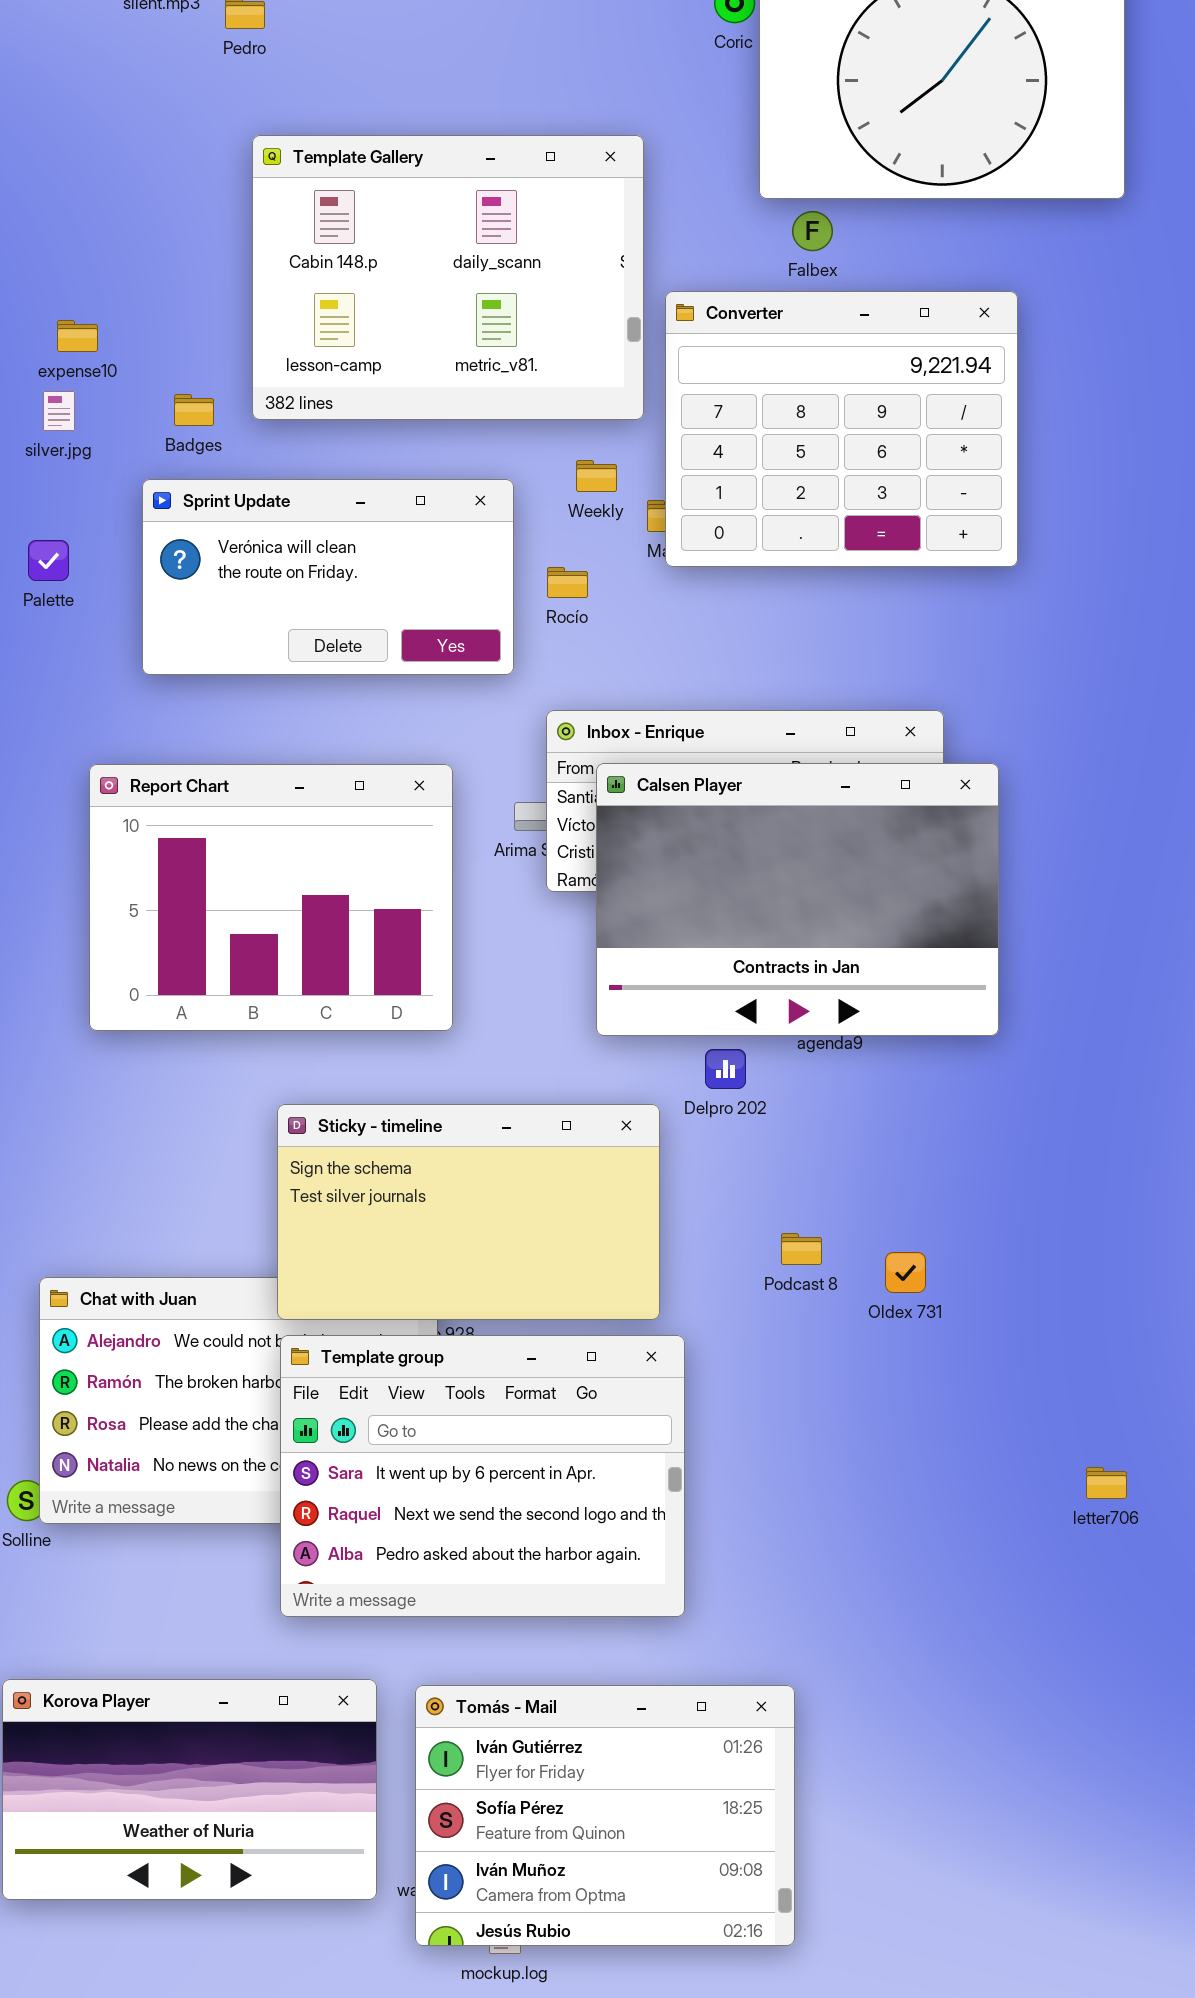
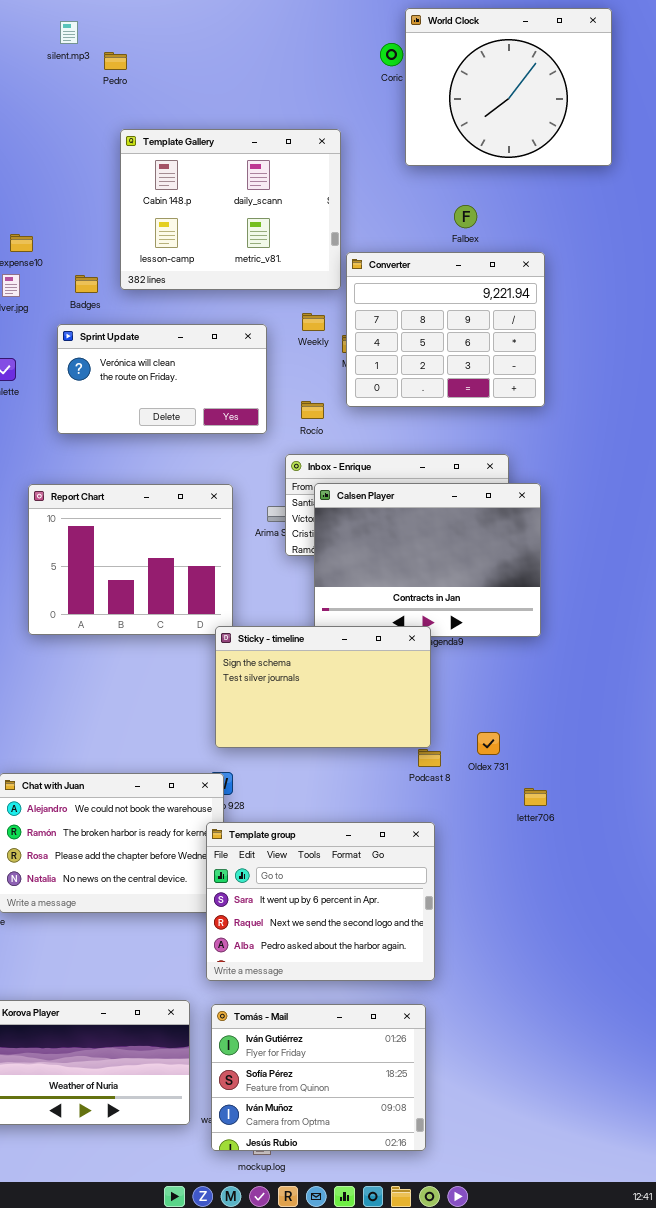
Falbex: [792,211,833,251] -> [454,205,477,228], moved
Converter: [665,291,1018,567] -> [346,252,545,407], moved
Rocío: [547,567,588,598] -> [301,401,324,419], moved
Sticky - timeline: [277,1104,660,1320] -> [215,626,431,748], moved
Oldex 731: [885,1252,926,1293] -> [477,732,500,755], moved
Template group: [280,1335,685,1617] -> [206,822,435,981], moved
letter706: [1086,1467,1127,1499] -> [524,788,547,806], moved

